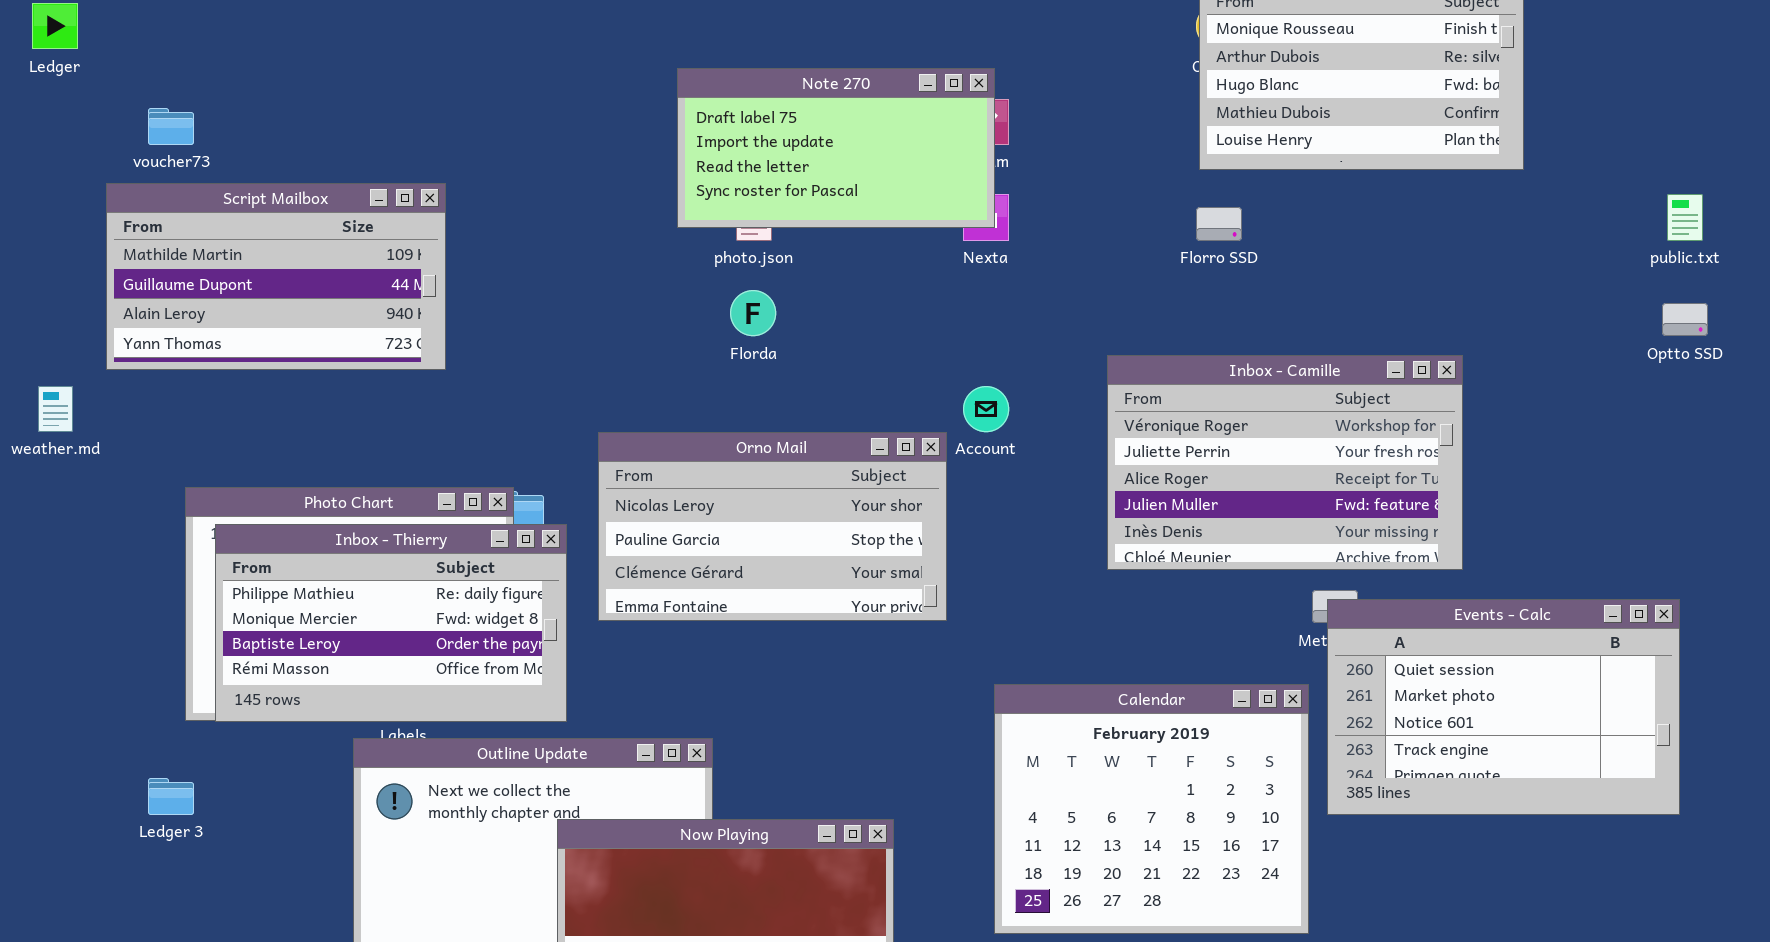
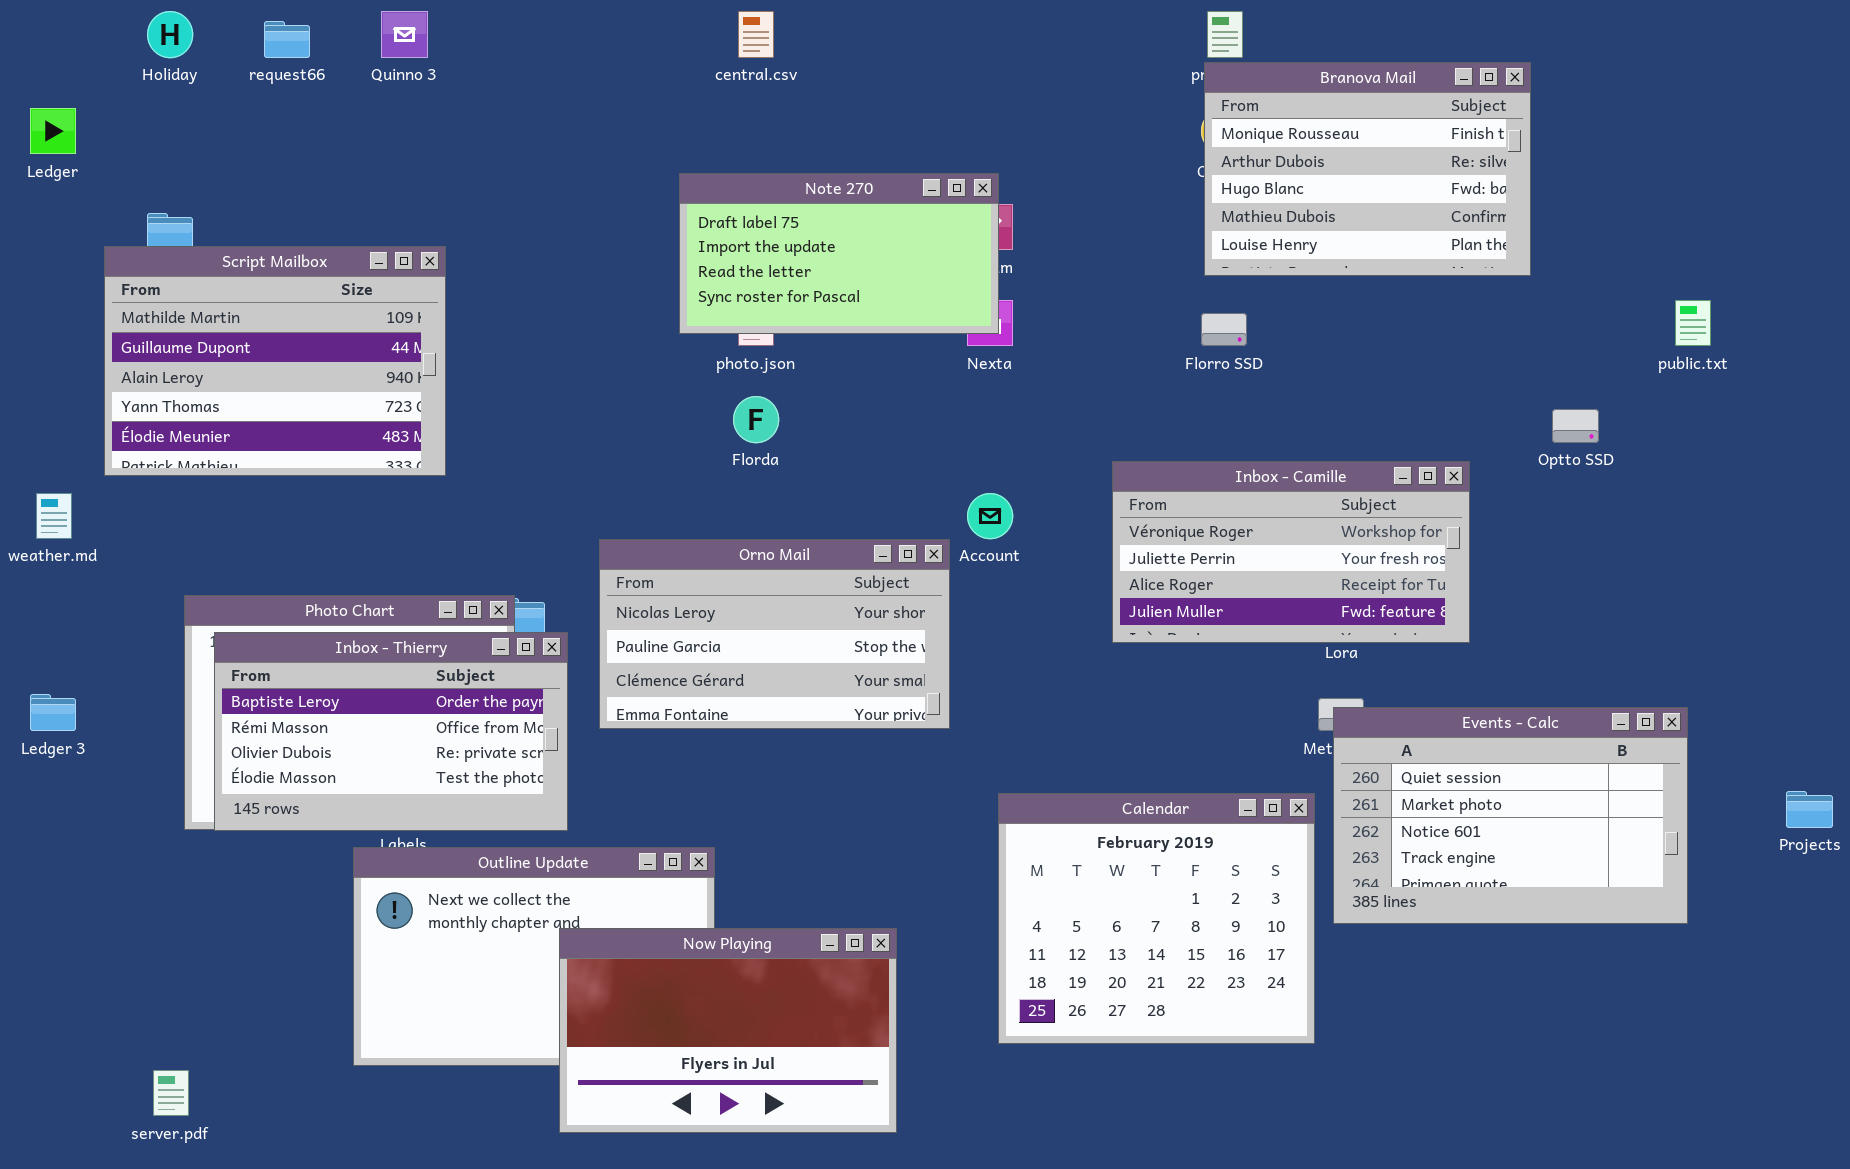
Script Mailbox: [106,183,446,370] -> [104,246,446,476], resized
Optto SSD: [1662,303,1708,336] -> [1552,409,1599,443], moved
Inbox - Camille: [1107,355,1463,570] -> [1112,461,1470,643], resized
Inbox - Thierry: [215,524,567,722] -> [214,632,568,831], scrolled down 2 rows
Ledger 3: [148,778,194,815] -> [30,694,76,731], moved

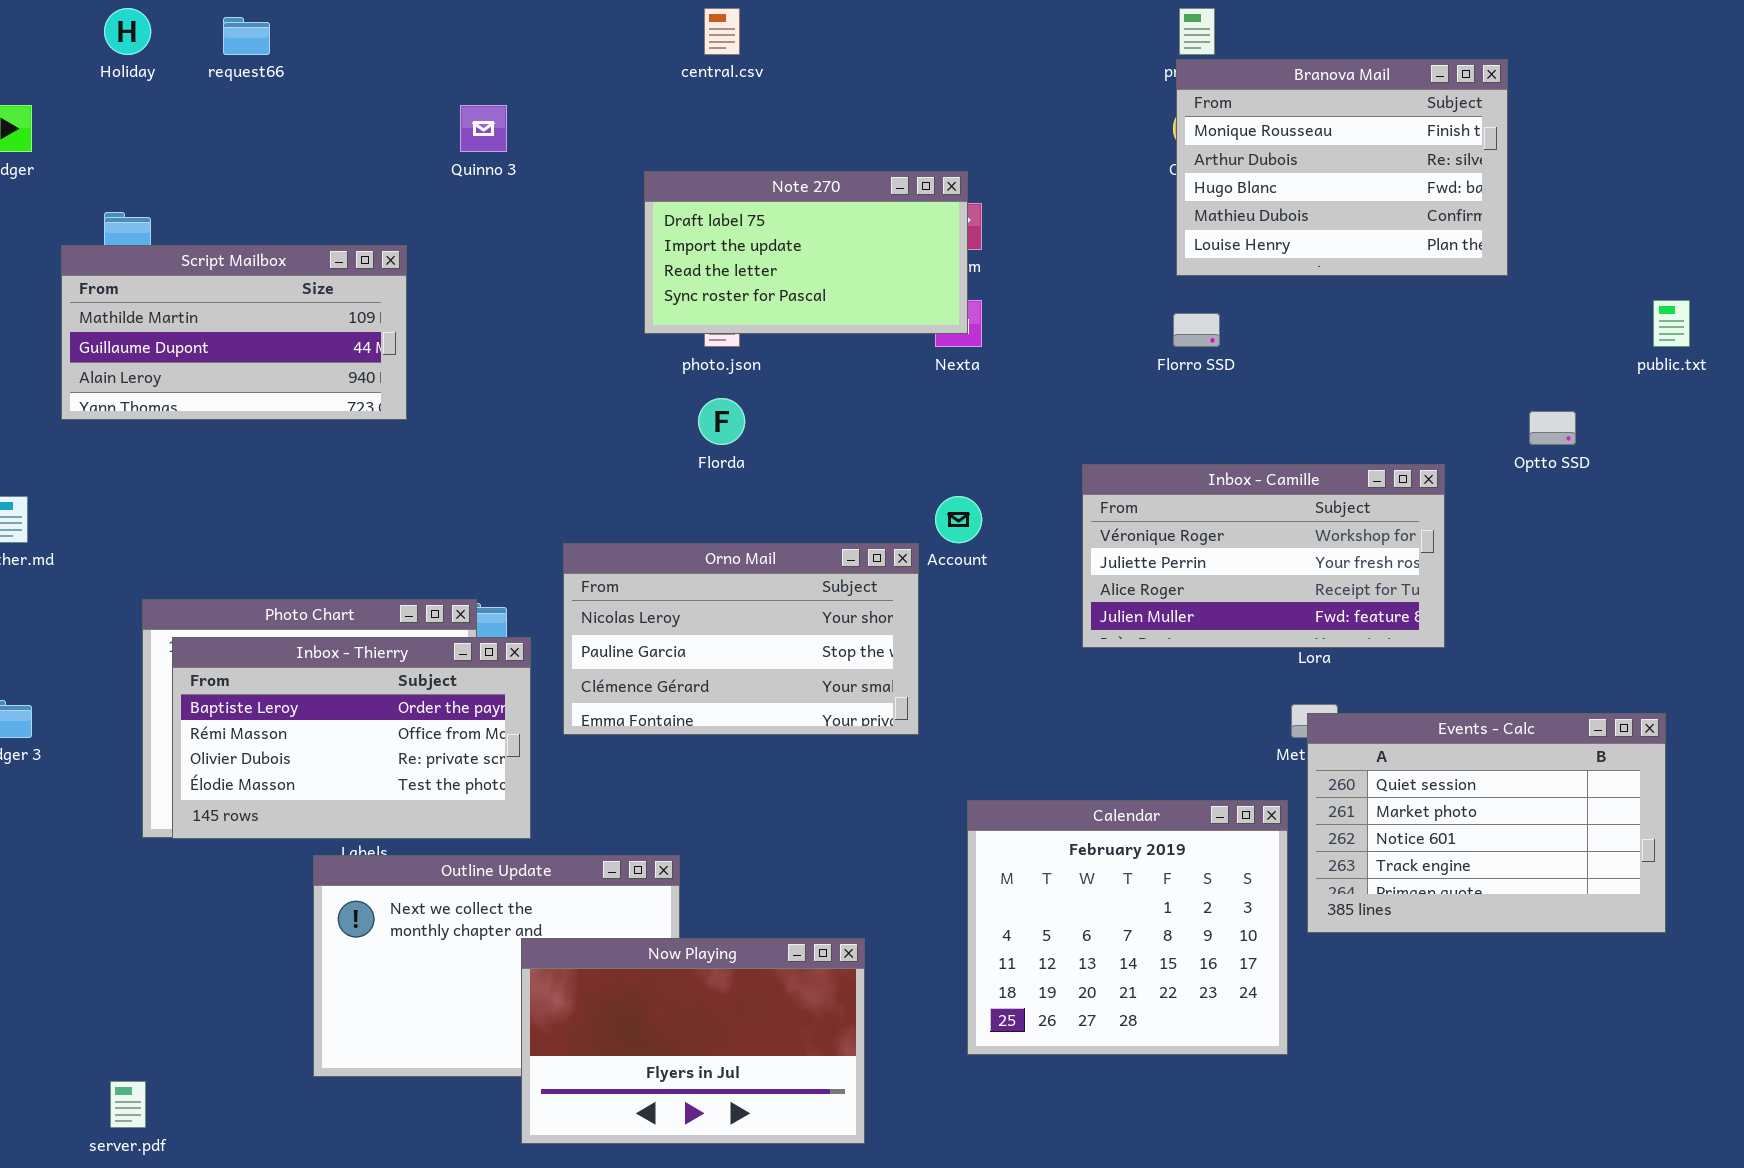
Quinno 3: [381,11,428,58] -> [460,105,507,152], moved
Script Mailbox: [104,246,446,476] -> [61,245,407,420], resized

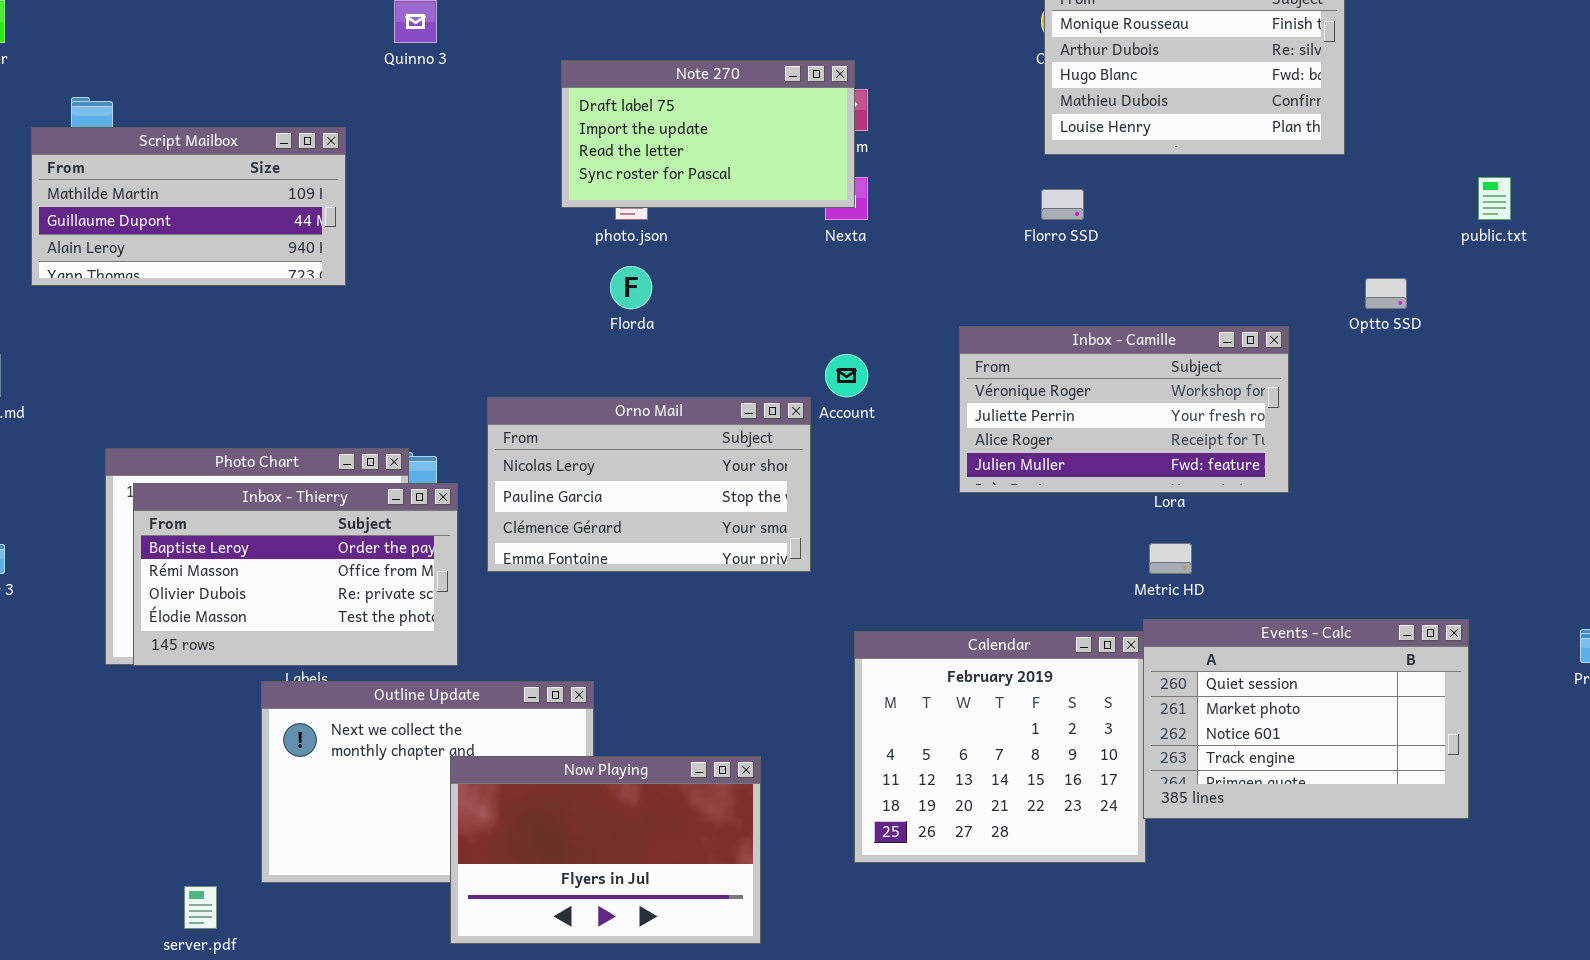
Events - Calc: [1307,713,1666,933] -> [1143,619,1469,819], moved
server.pdf: [110,1081,146,1128] -> [184,886,217,929], moved

